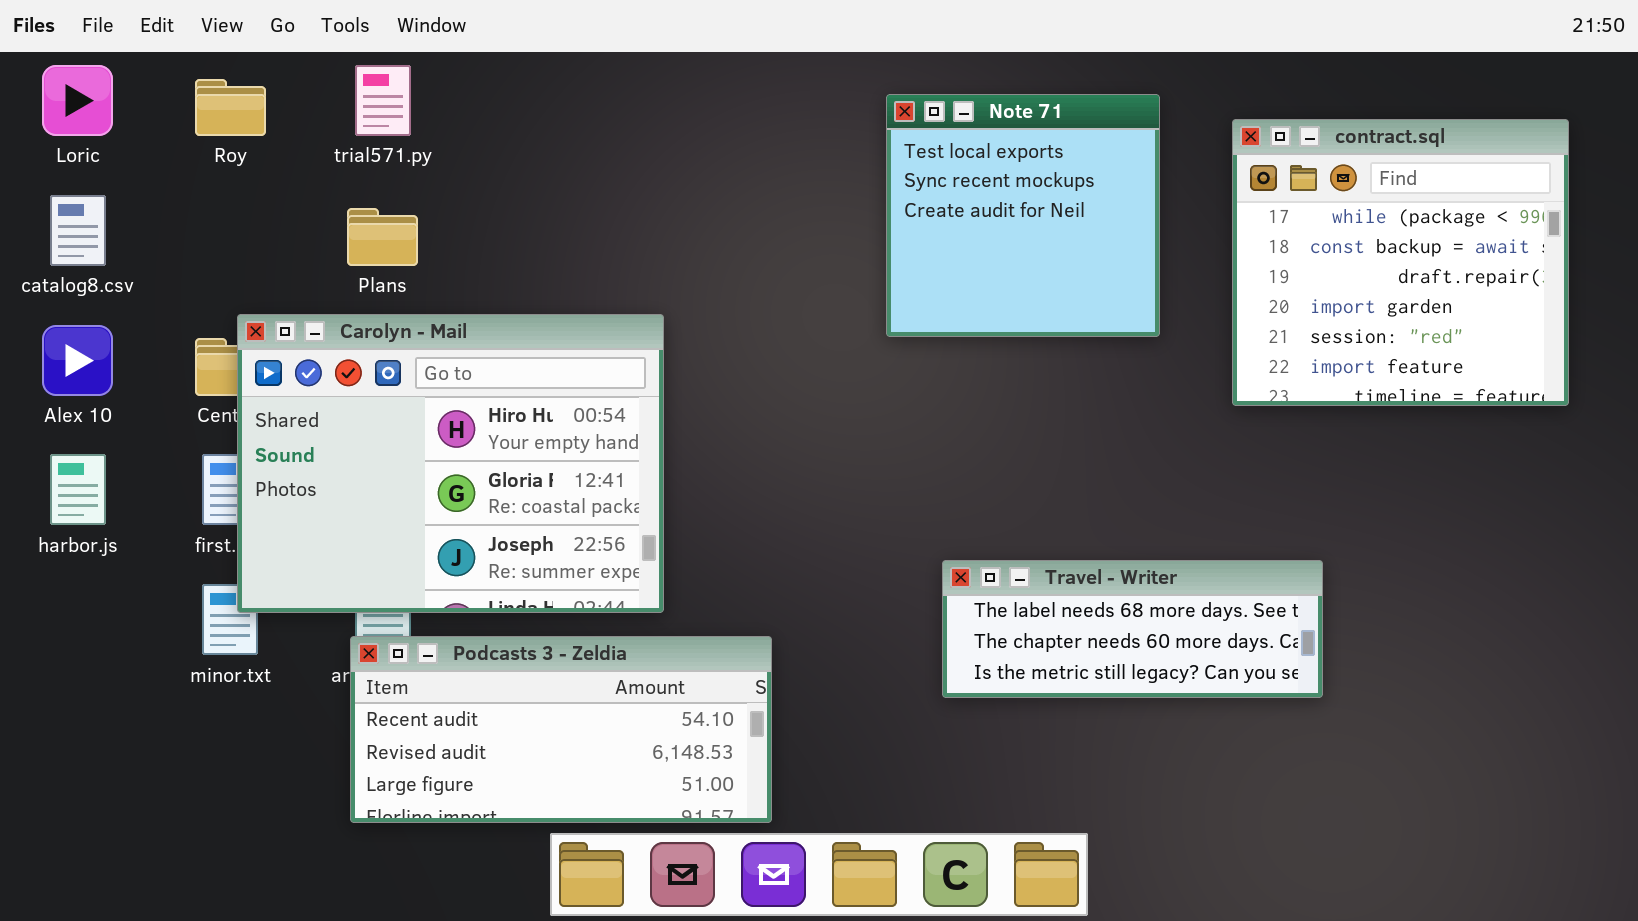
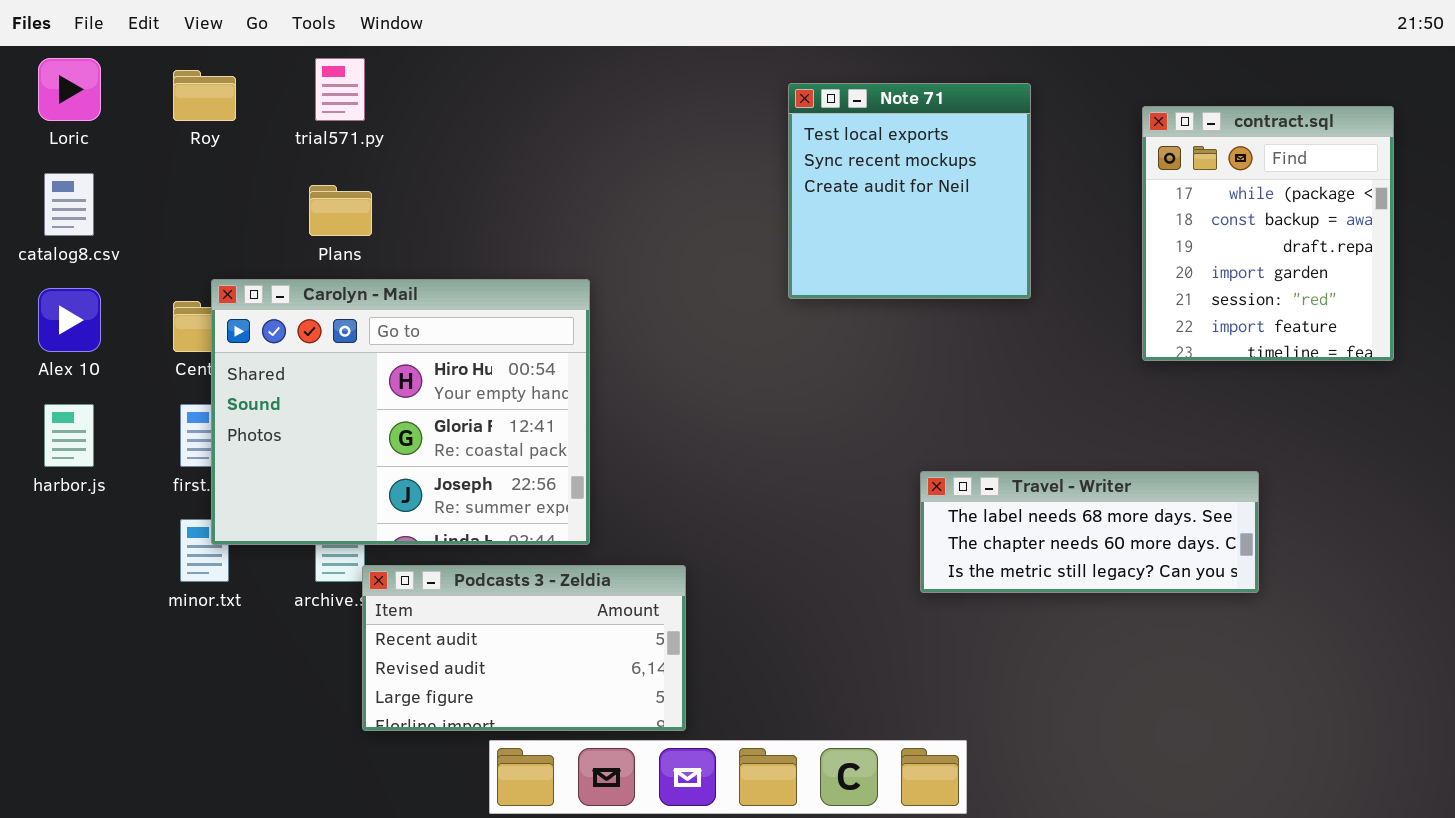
contract.sql: [1232,119,1569,406] -> [1142,106,1394,361], resized
Travel - Writer: [942,560,1323,698] -> [920,471,1259,593], moved
Podcasts 3 - Zeldia: [350,636,772,823] -> [362,565,686,731], resized

